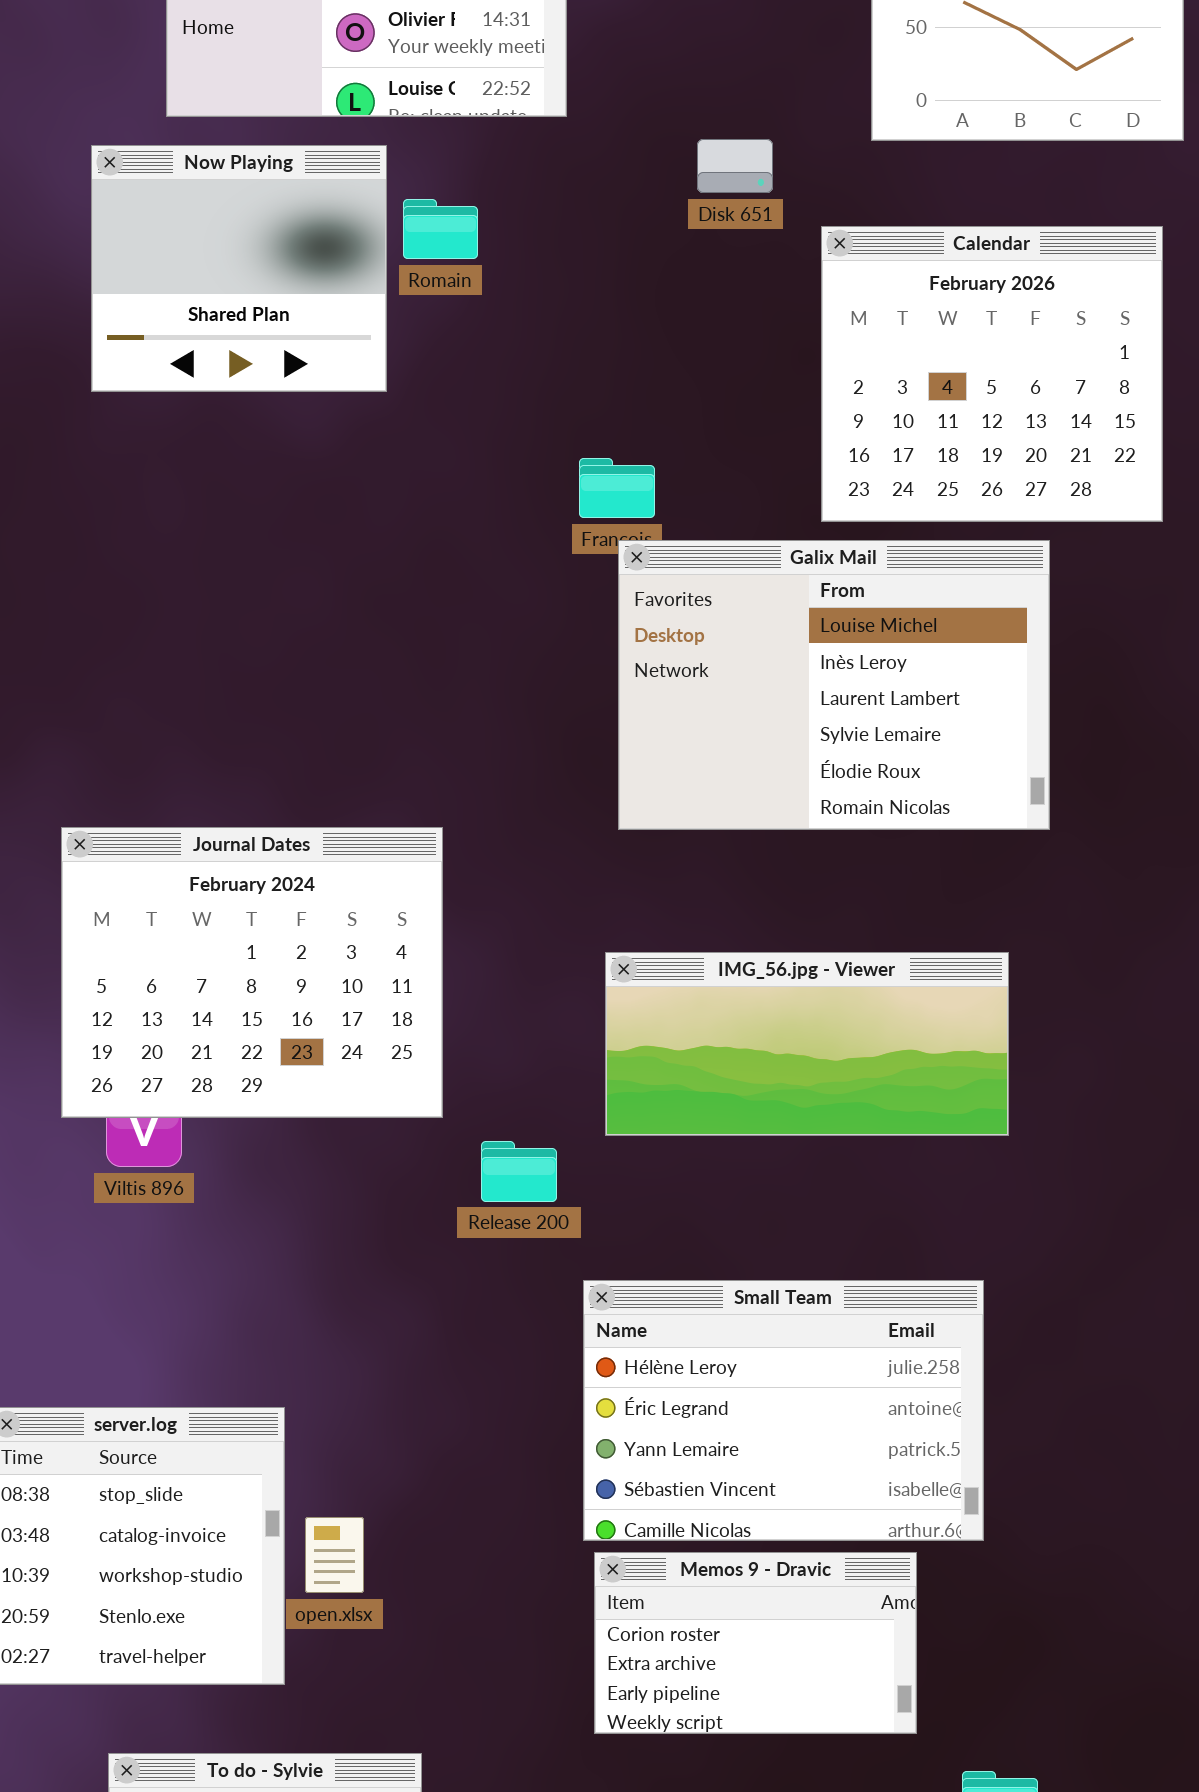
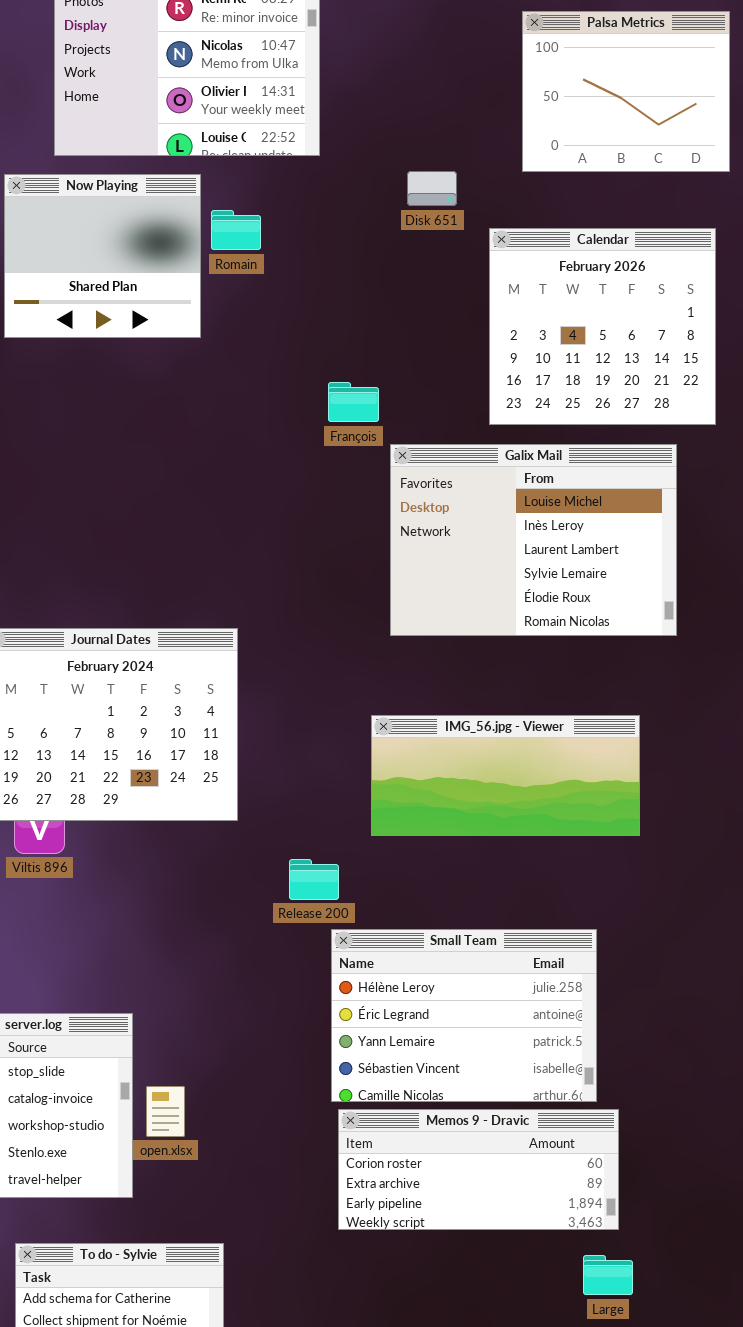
Galix Mail: [618,540,1050,830] -> [390,444,677,636], moved
IMG_56.jpg - Viewer: [605,952,1009,1136] -> [371,715,640,836], moved
Release 200: [481,1141,557,1202] -> [289,859,339,900], moved
Memos 9 - Dravic: [594,1552,917,1734] -> [338,1109,619,1230], resized

